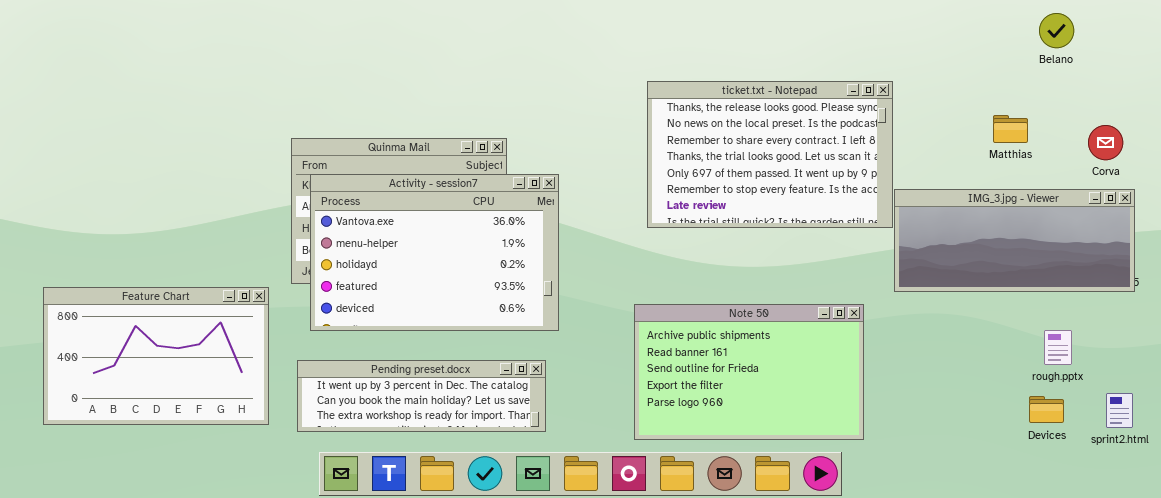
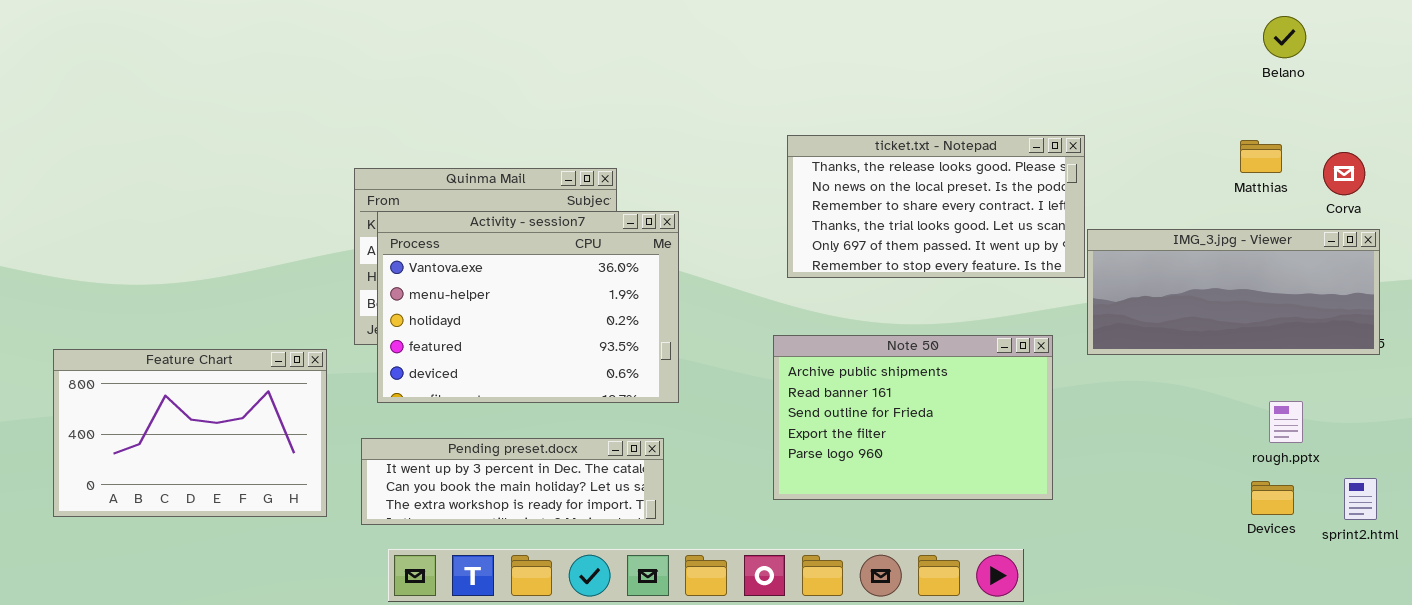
ticket.txt - Notepad: [647,81,893,228] -> [787,135,1085,278], resized
Matthias: [993,115,1028,143] -> [1240,140,1282,173], moved
Note 50: [634,304,864,440] -> [773,335,1053,500], moved

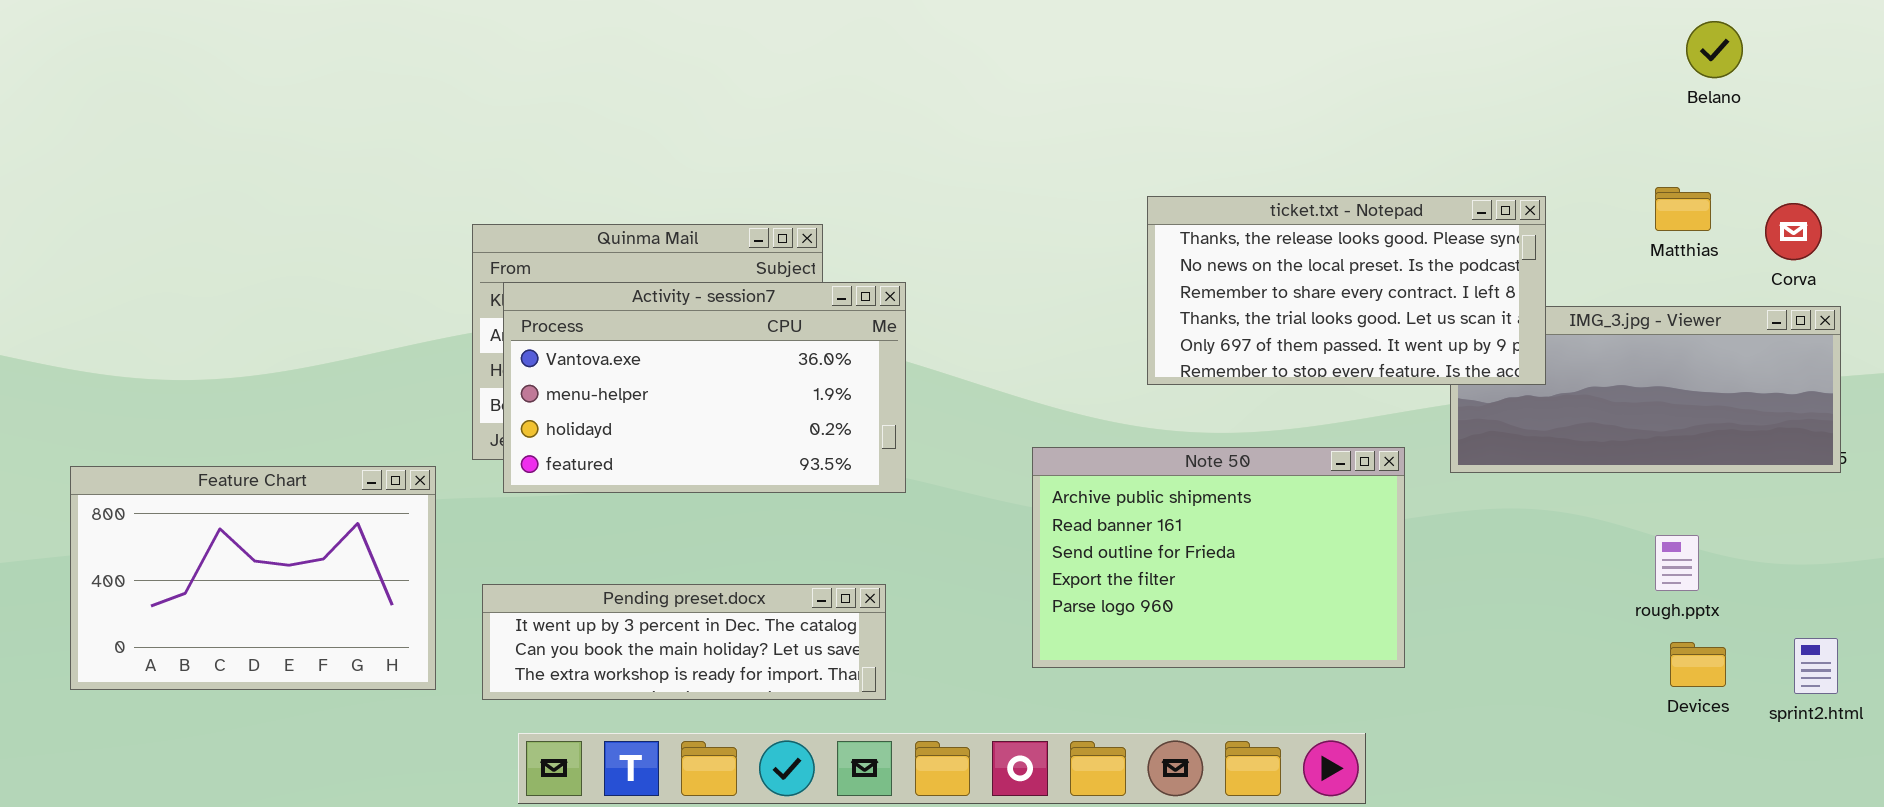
ticket.txt - Notepad: [787,135,1085,278] -> [1147,196,1546,385], moved
Activity - session7: [377,211,679,403] -> [503,282,906,493], resized
rough.pptx: [1269,401,1303,443] -> [1655,535,1699,591], moved

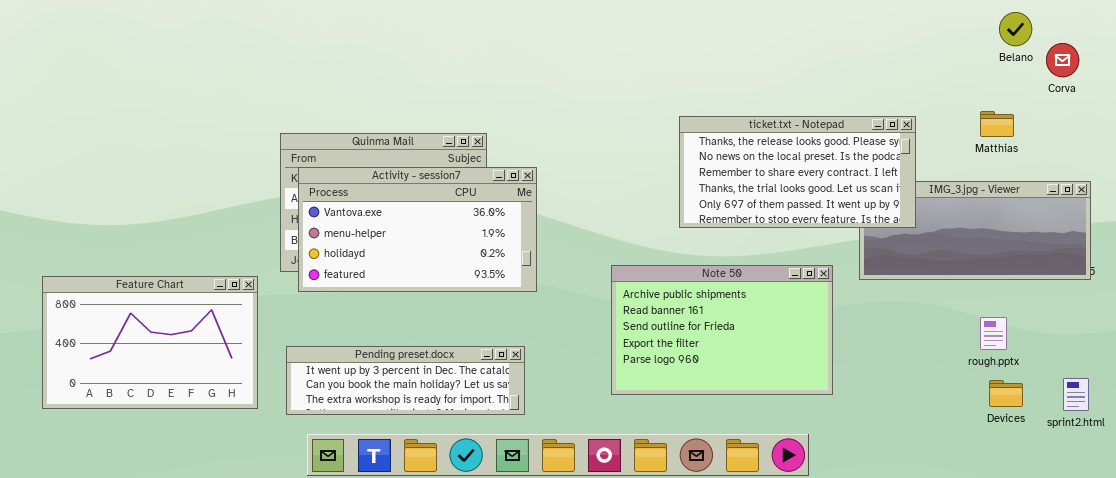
Corva: [1765,203,1822,260] -> [1046,43,1079,77], moved

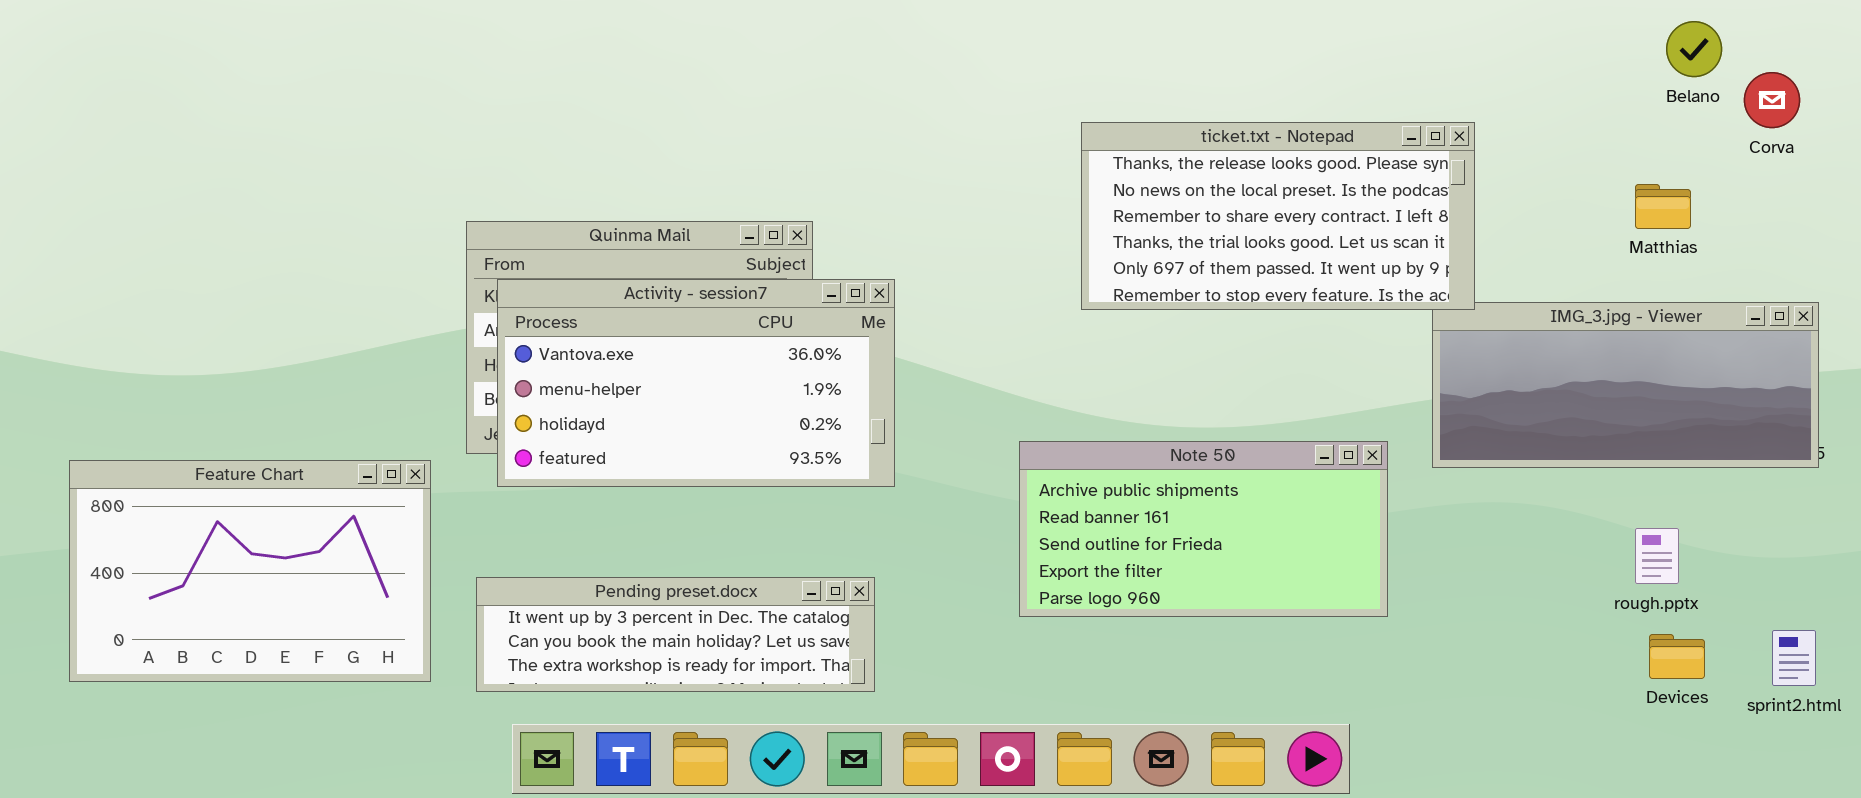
ticket.txt - Notepad: [679,116,916,228] -> [1081,122,1475,310], moved
Note 50: [611,265,833,395] -> [1019,441,1388,617], resized

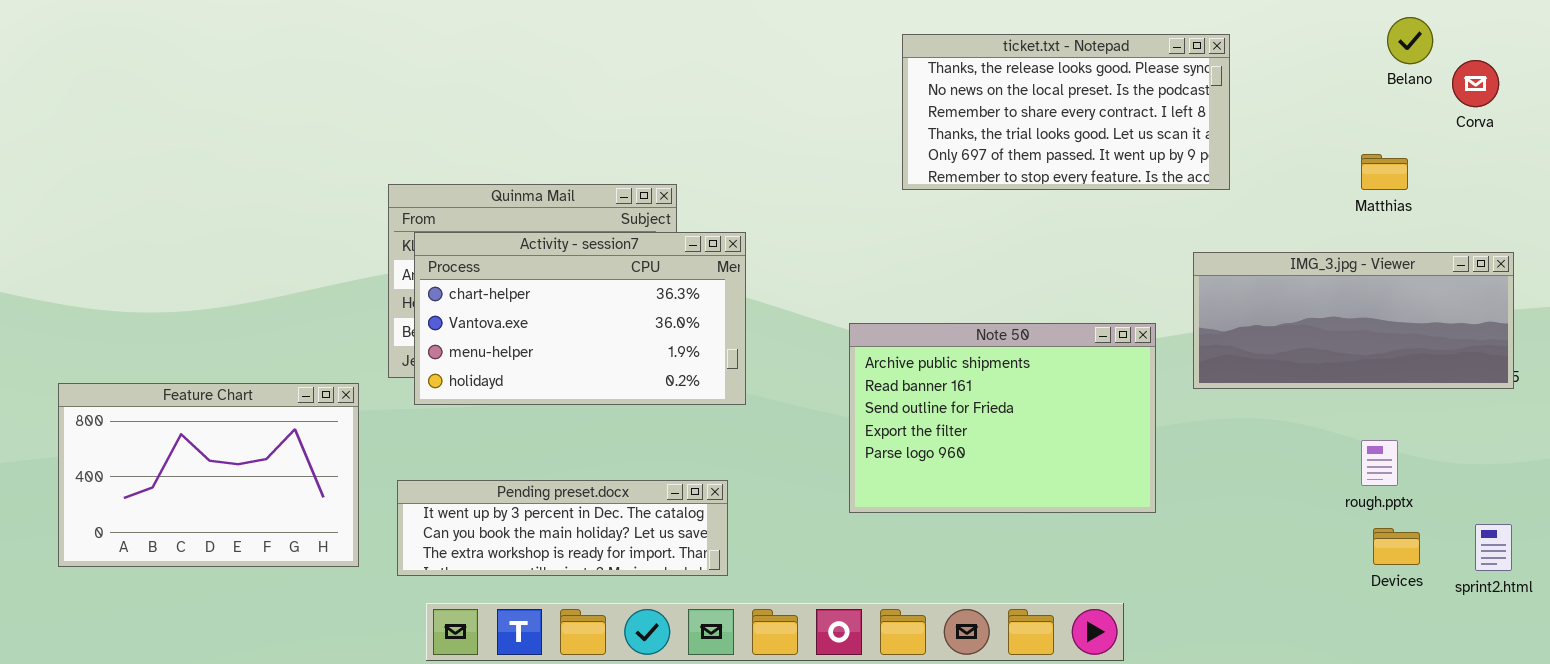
ticket.txt - Notepad: [1081,122,1475,310] -> [902,34,1230,190], moved
Activity - session7: [497,279,895,487] -> [414,232,746,405], scrolled up 1 row
Note 50: [1019,441,1388,617] -> [849,323,1156,513], resized

